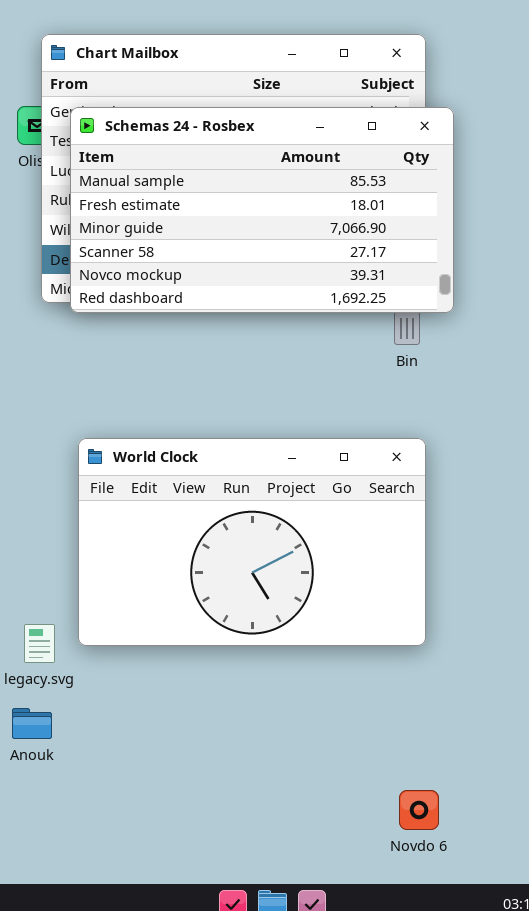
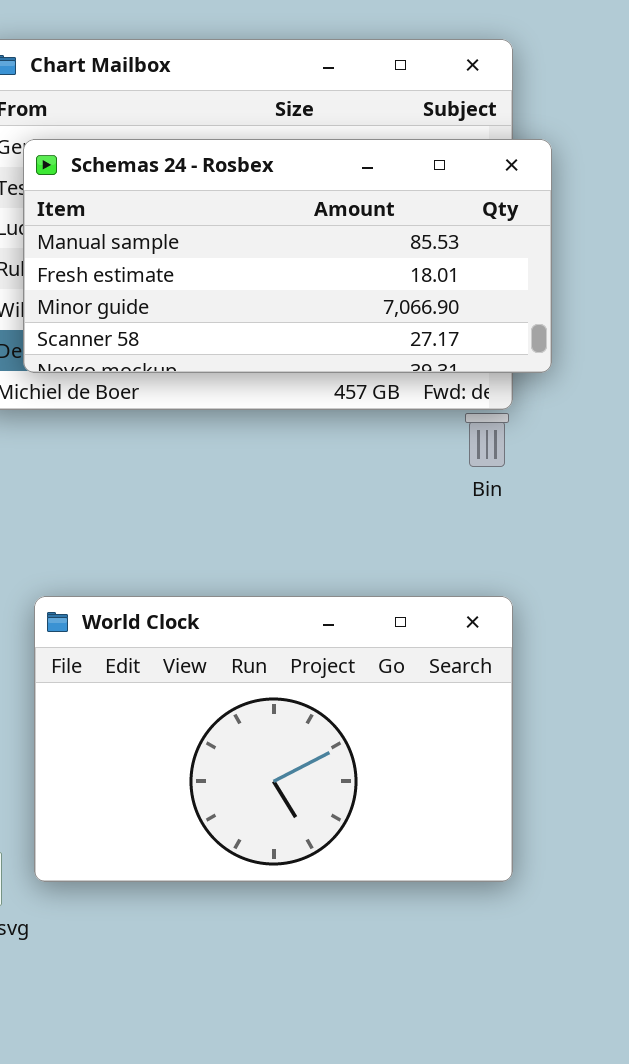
Schemas 24 - Rosbex: [70,107,454,313] -> [23,139,552,373], resized

